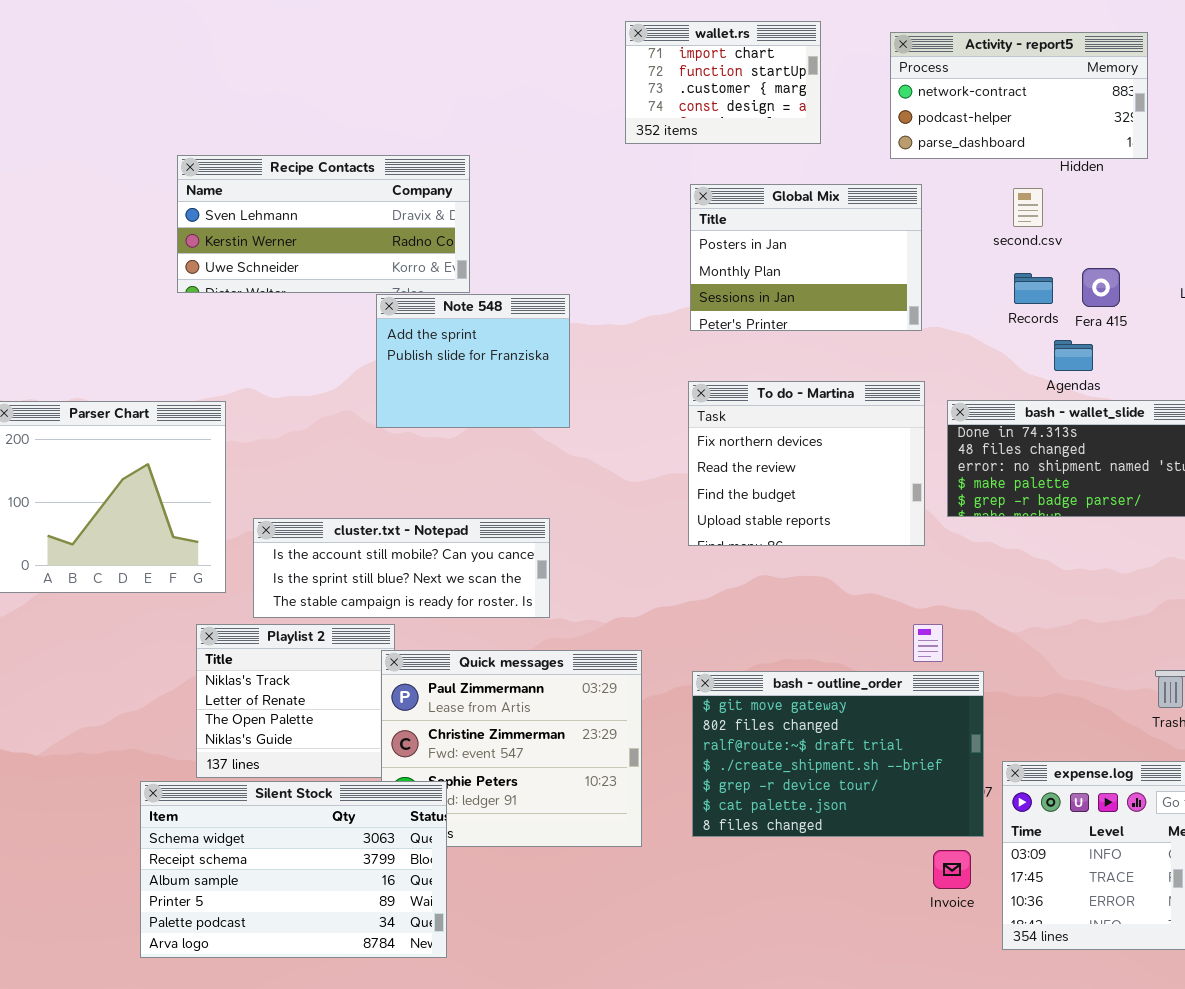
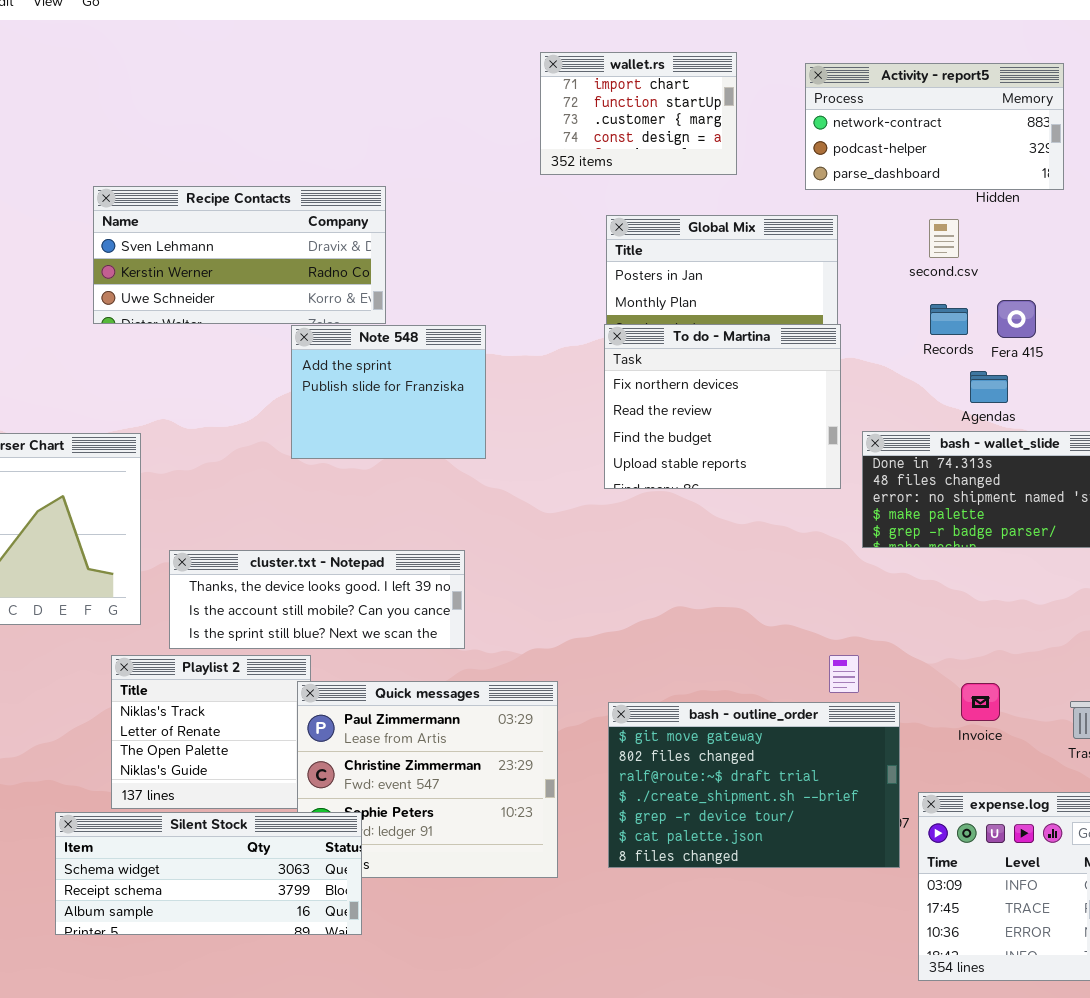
To do - Martina: [688,381,925,546] -> [604,324,841,489], moved
cluster.txt - Notepad: [253,518,550,618] -> [169,550,465,649], scrolled up 1 row
Silent Stock: [140,781,447,958] -> [55,812,362,935], resized
Invoice: [933,850,971,889] -> [961,683,1000,721], moved

